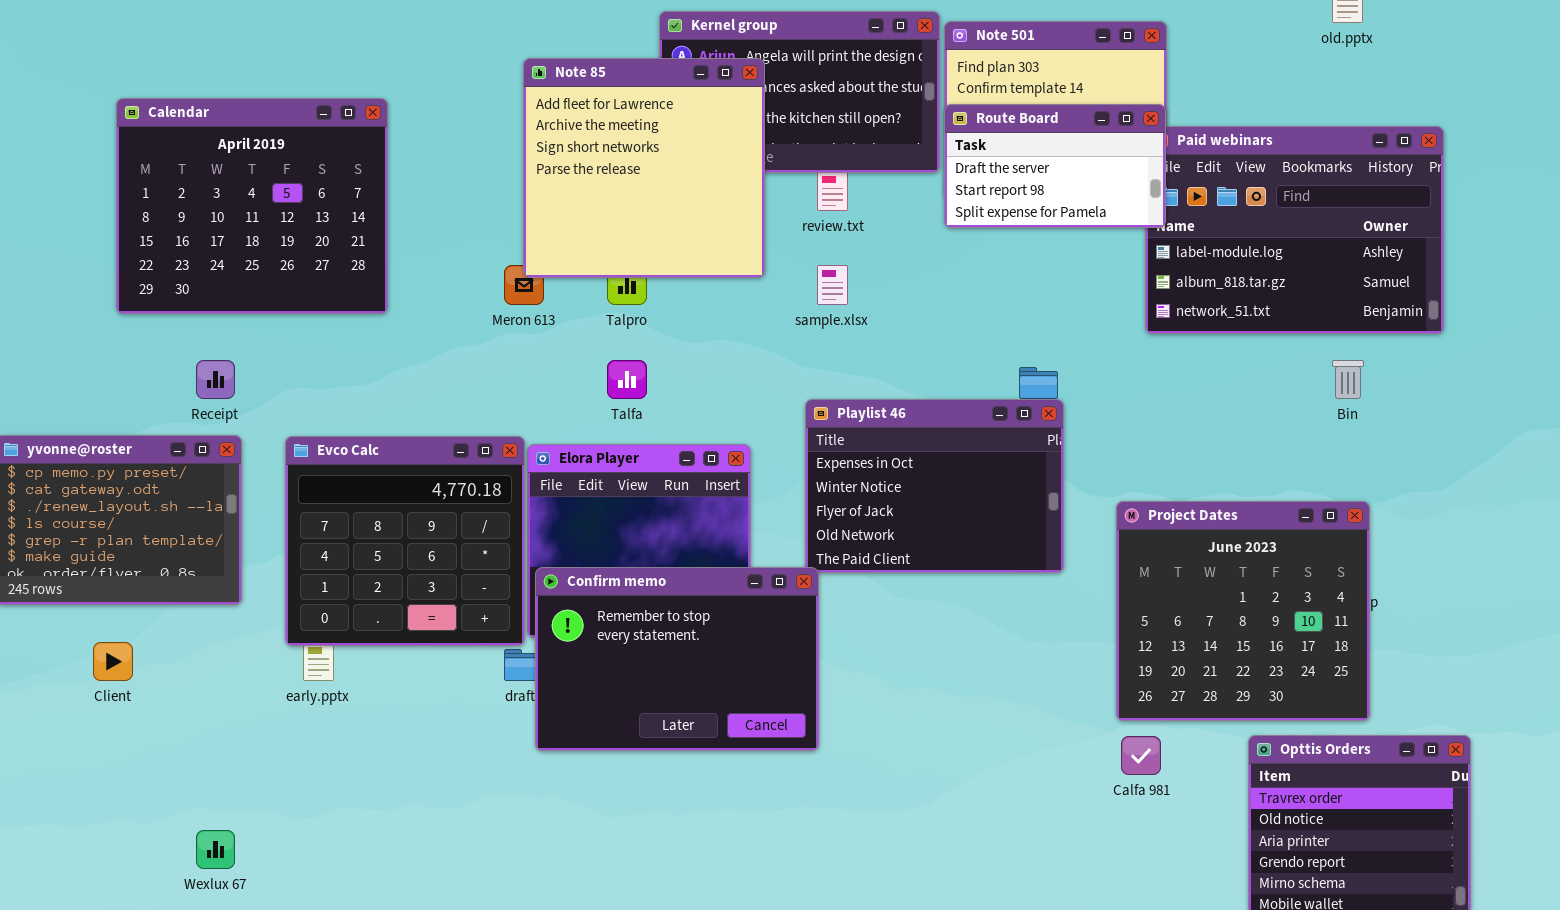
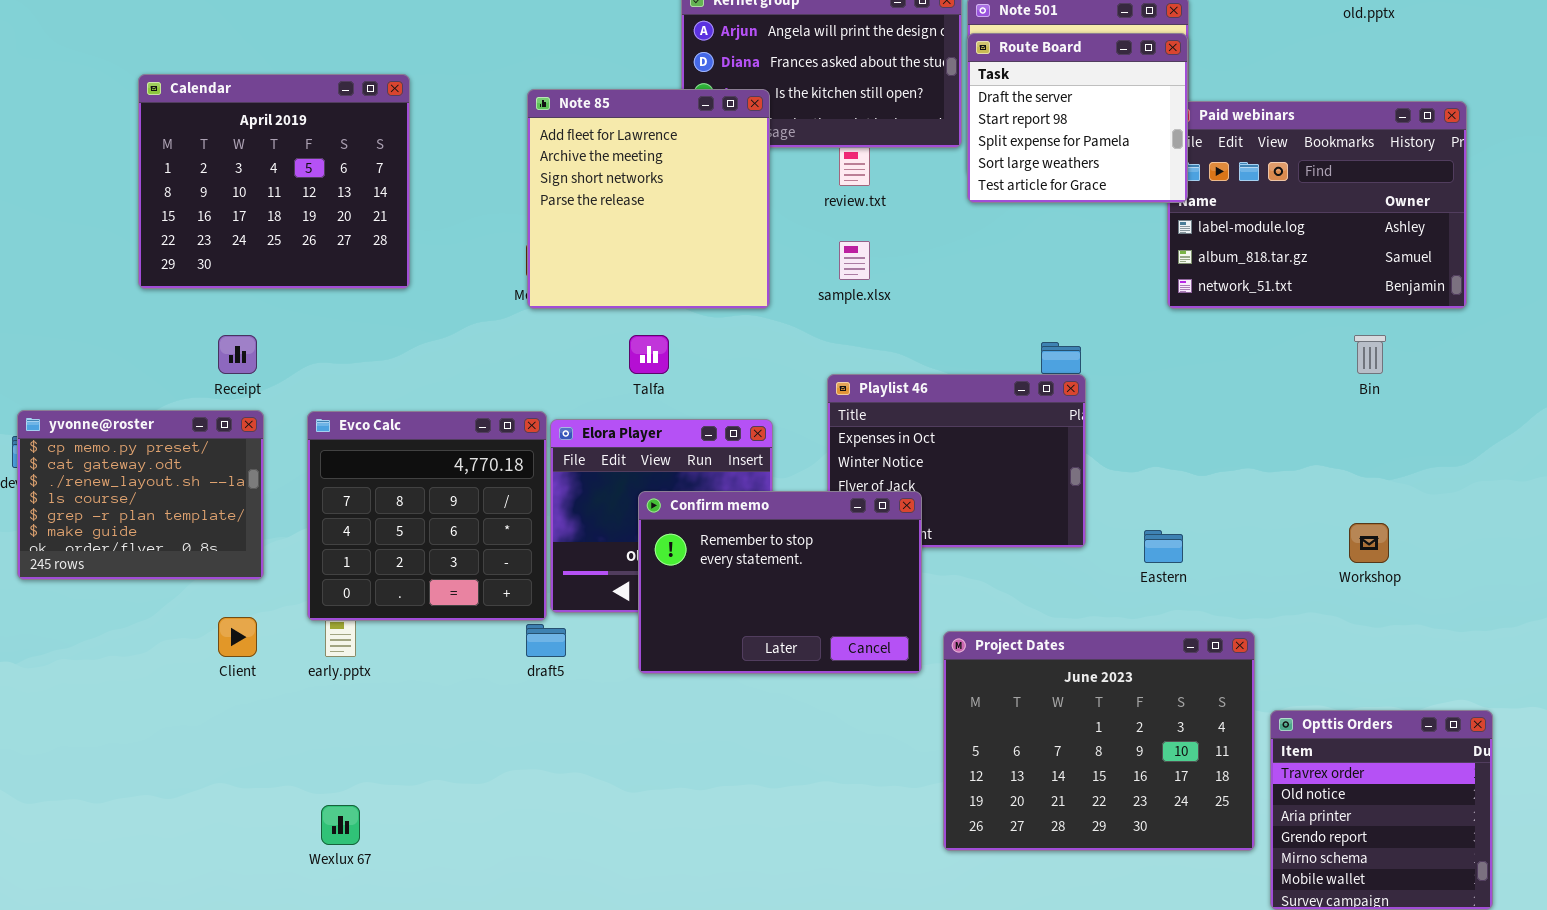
Note 85: [523,58,765,278] -> [527,89,770,309], moved
Route Board: [944,104,1166,228] -> [967,33,1188,203], resized
Project Dates: [1116,501,1370,721] -> [943,631,1255,851], moved, resized
Confirm memo: [535,567,819,751] -> [638,491,922,674], moved
Client: [93,642,133,681] -> [218,617,257,657], moved
Wexlux 67: [196,830,235,869] -> [321,805,360,845], moved

